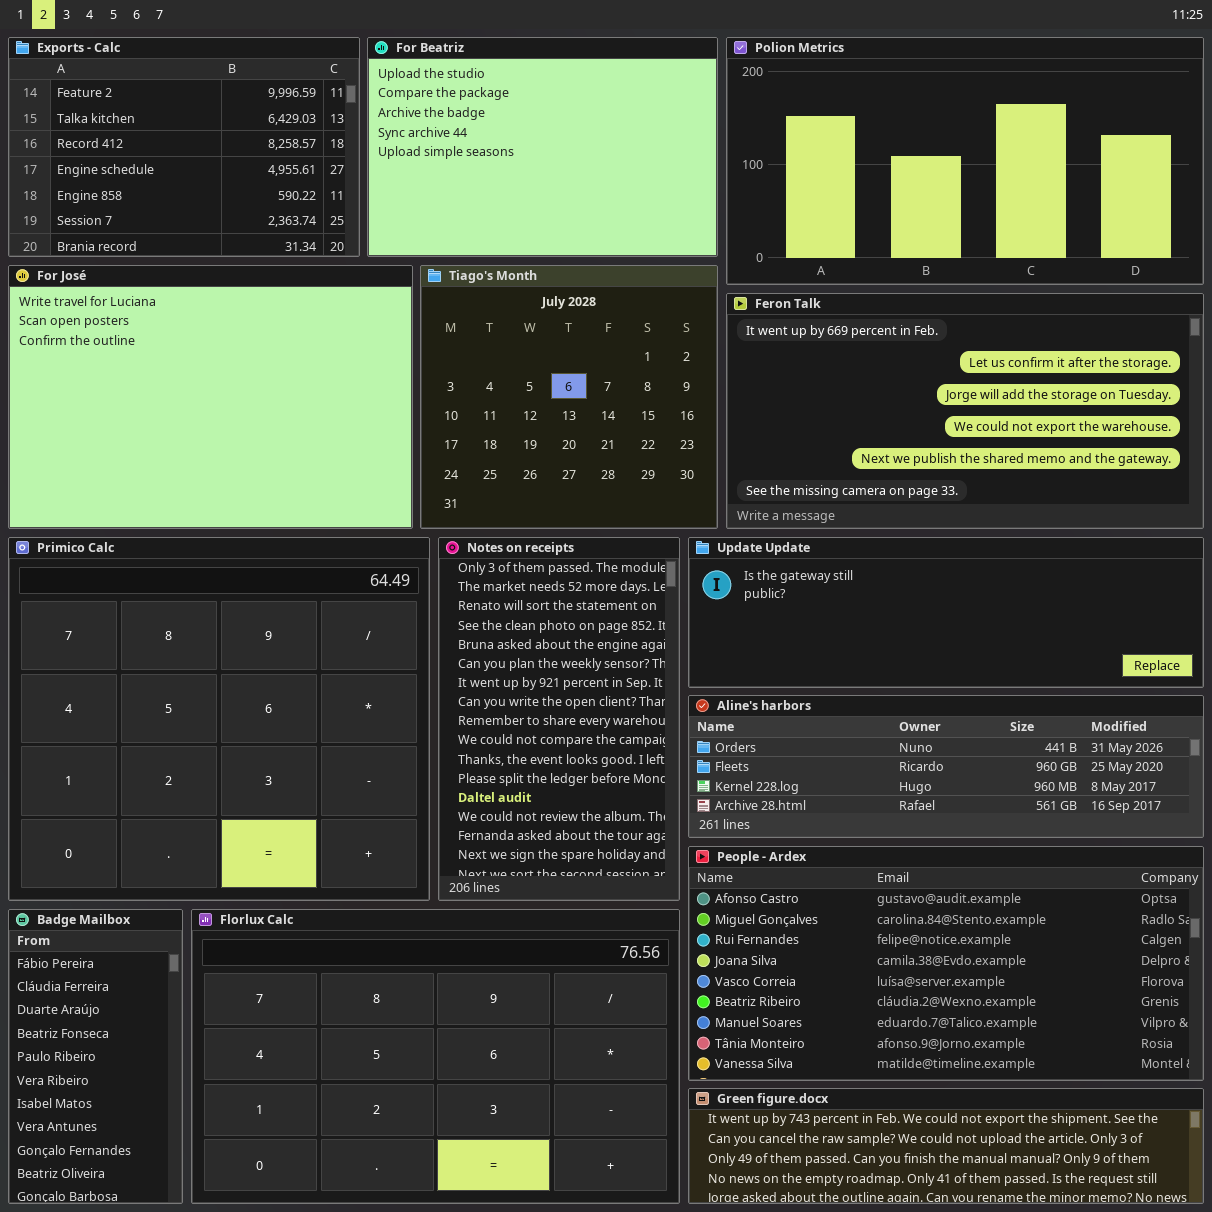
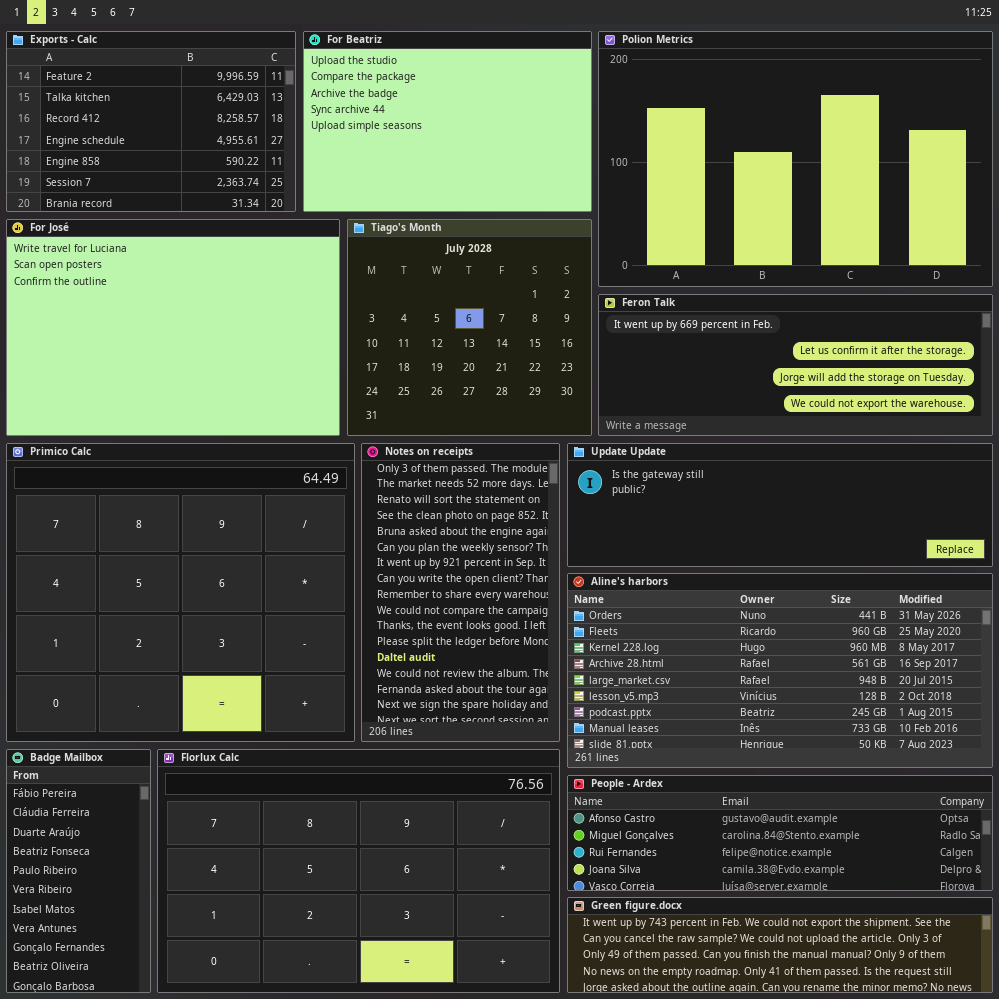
Polion Metrics: [726,37,1204,285] -> [598,31,993,287], resized
Feron Talk: [726,293,1204,529] -> [598,294,993,436], resized
Aline's harbors: [688,695,1204,838] -> [567,573,993,768], resized
People - Ardex: [688,846,1204,1081] -> [567,775,993,891], resized

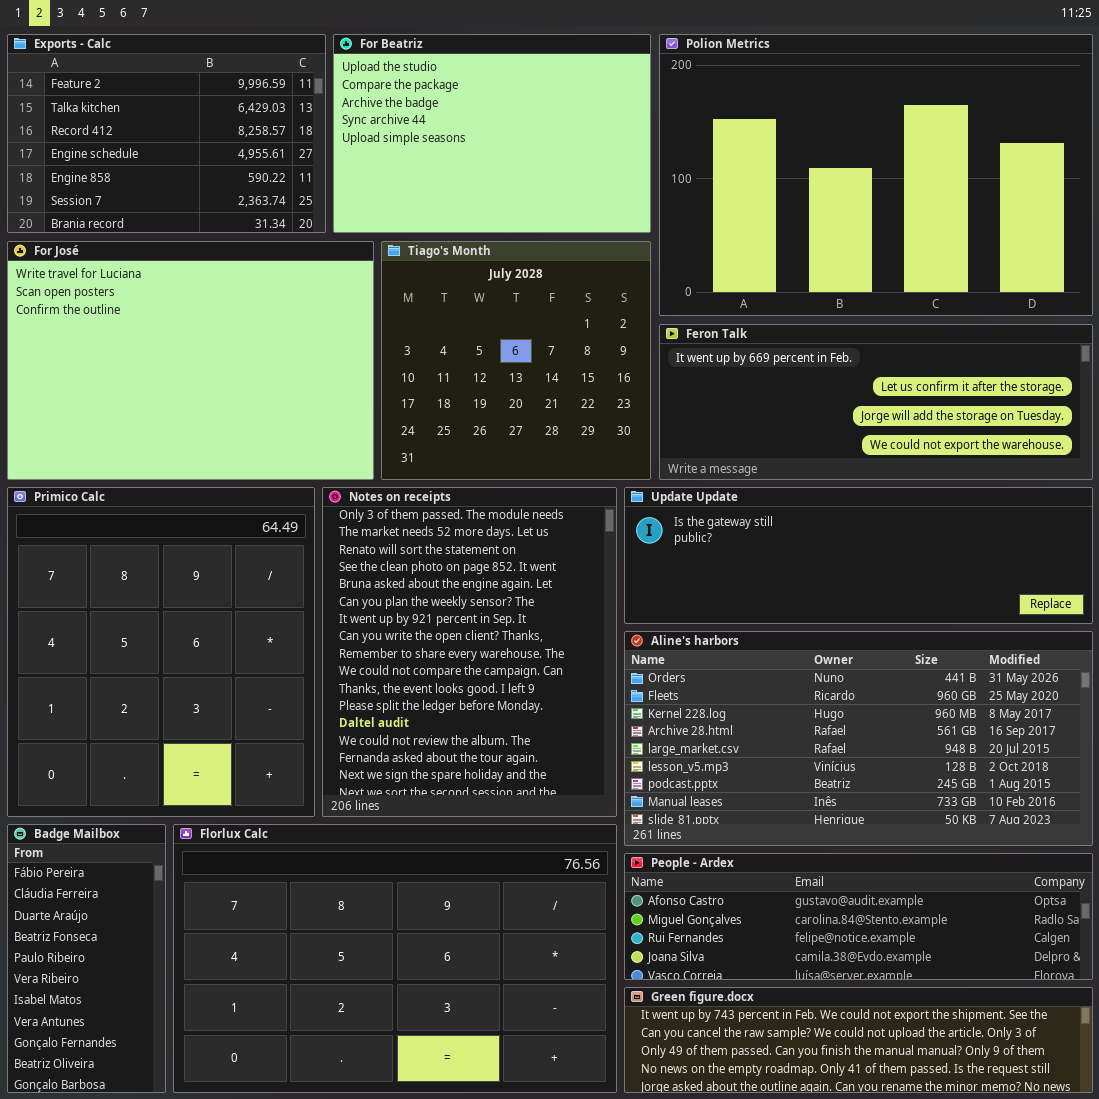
Primico Calc: [6,443,355,742] -> [7,487,315,817], resized
Notes on receipts: [361,443,560,742] -> [322,487,617,817], resized

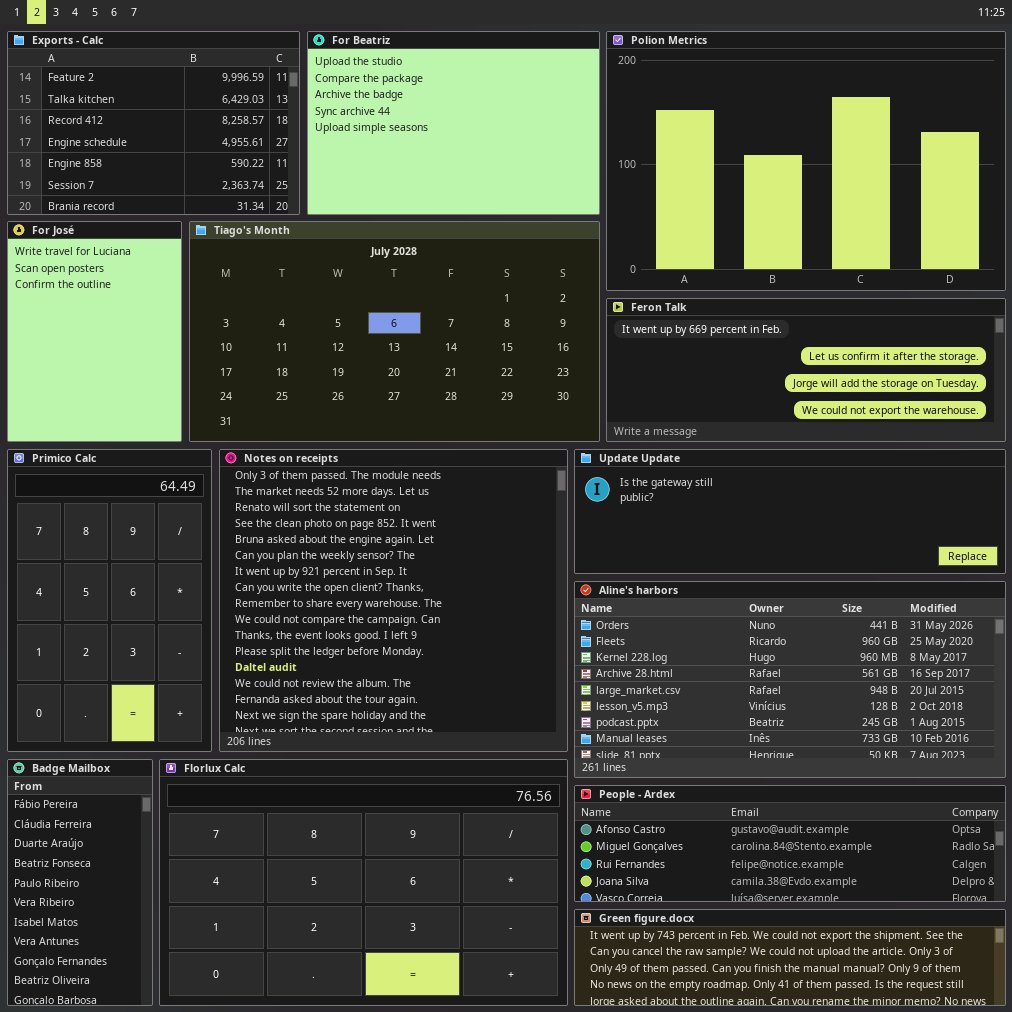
For José: [7,241,374,480] -> [7,221,182,442], resized
Tiago's Month: [381,241,651,480] -> [189,221,600,442], resized
Primico Calc: [7,487,315,817] -> [7,449,212,752], resized
Notes on receipts: [322,487,617,817] -> [219,449,568,752], resized

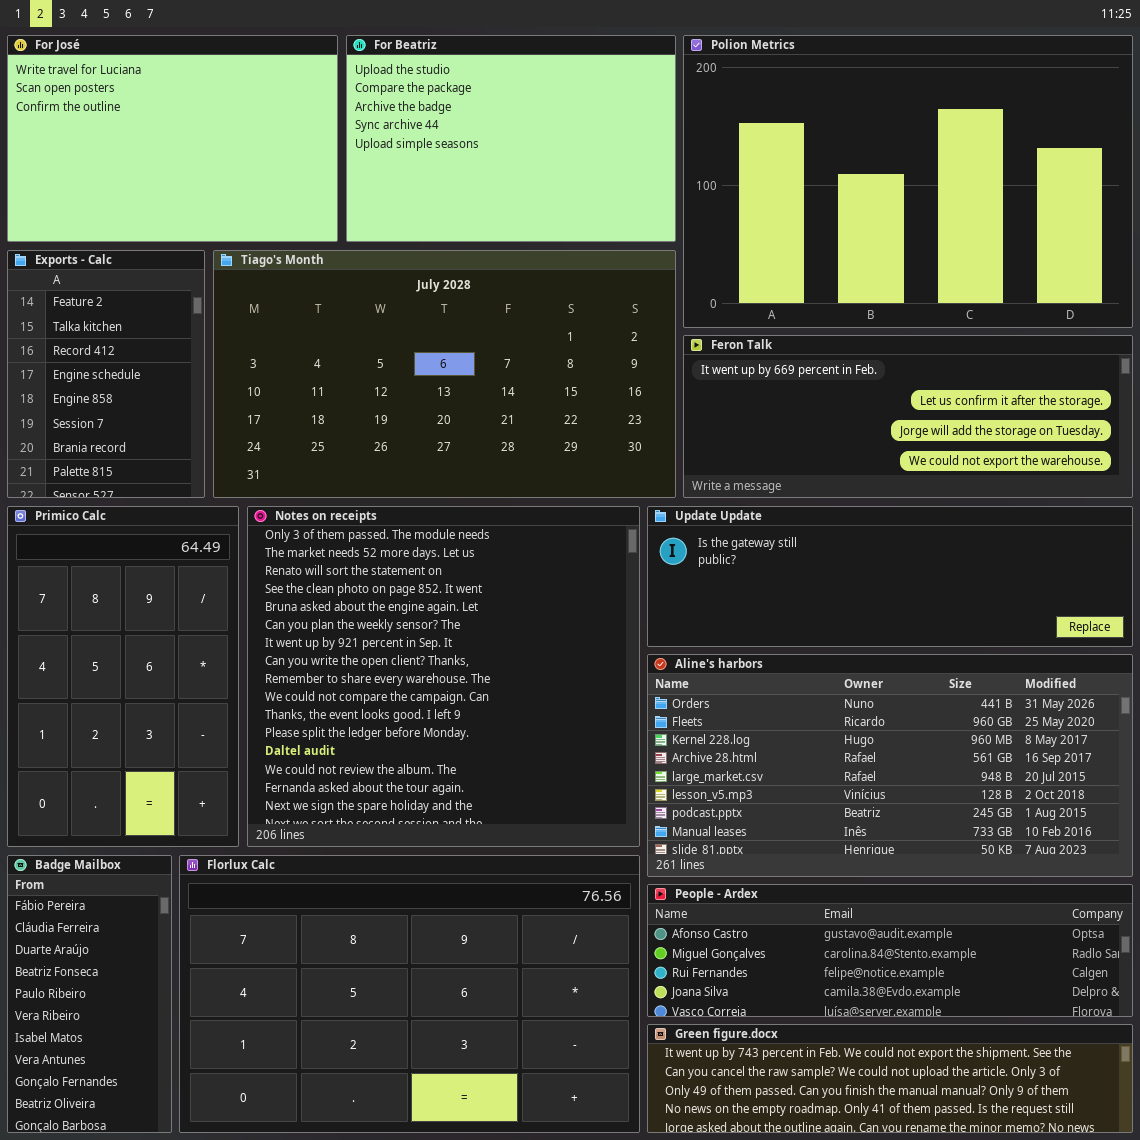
Exports - Calc: [7,31,300,215] -> [7,250,205,498], moved, resized
For José: [7,221,182,442] -> [7,35,338,242], moved, resized

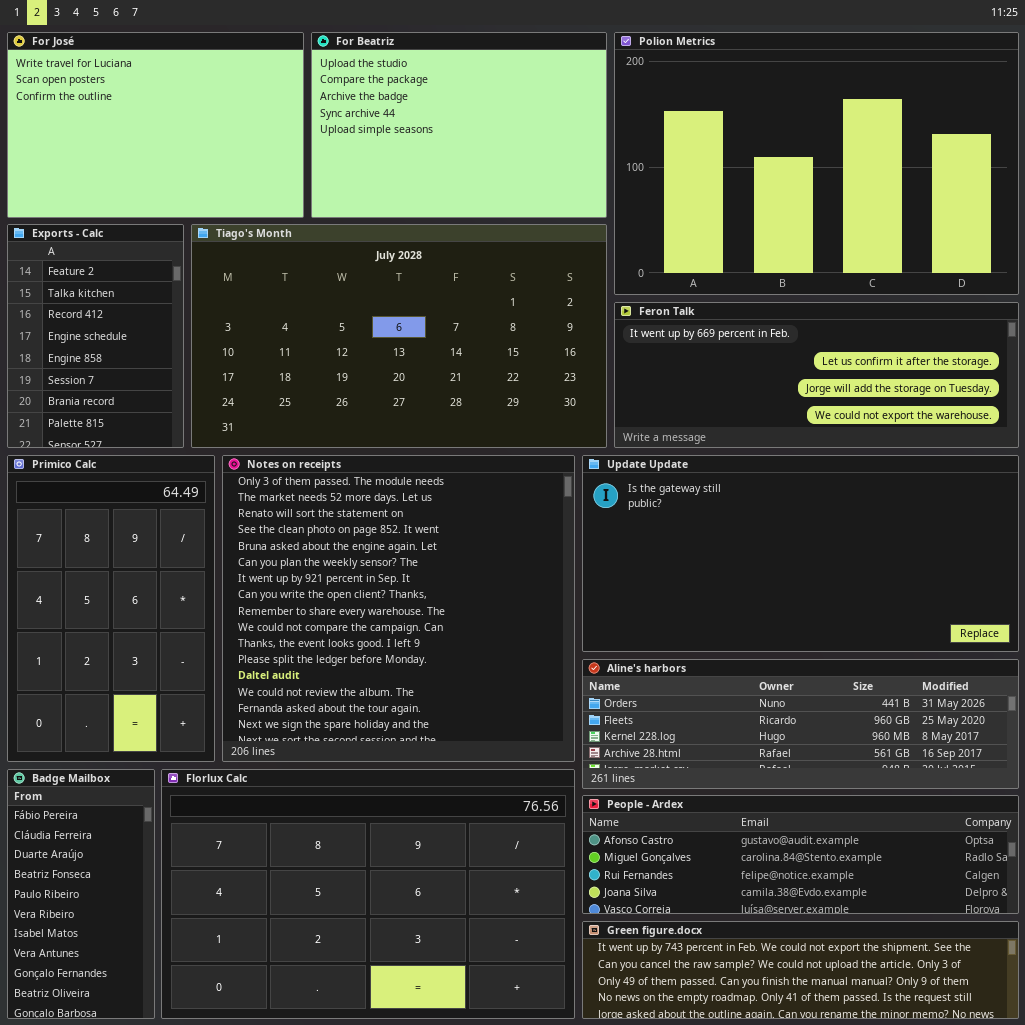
Update Update: [647,506,1133,647] -> [582,455,1019,652], resized
Aline's harbors: [647,654,1133,877] -> [582,659,1019,789], resized

